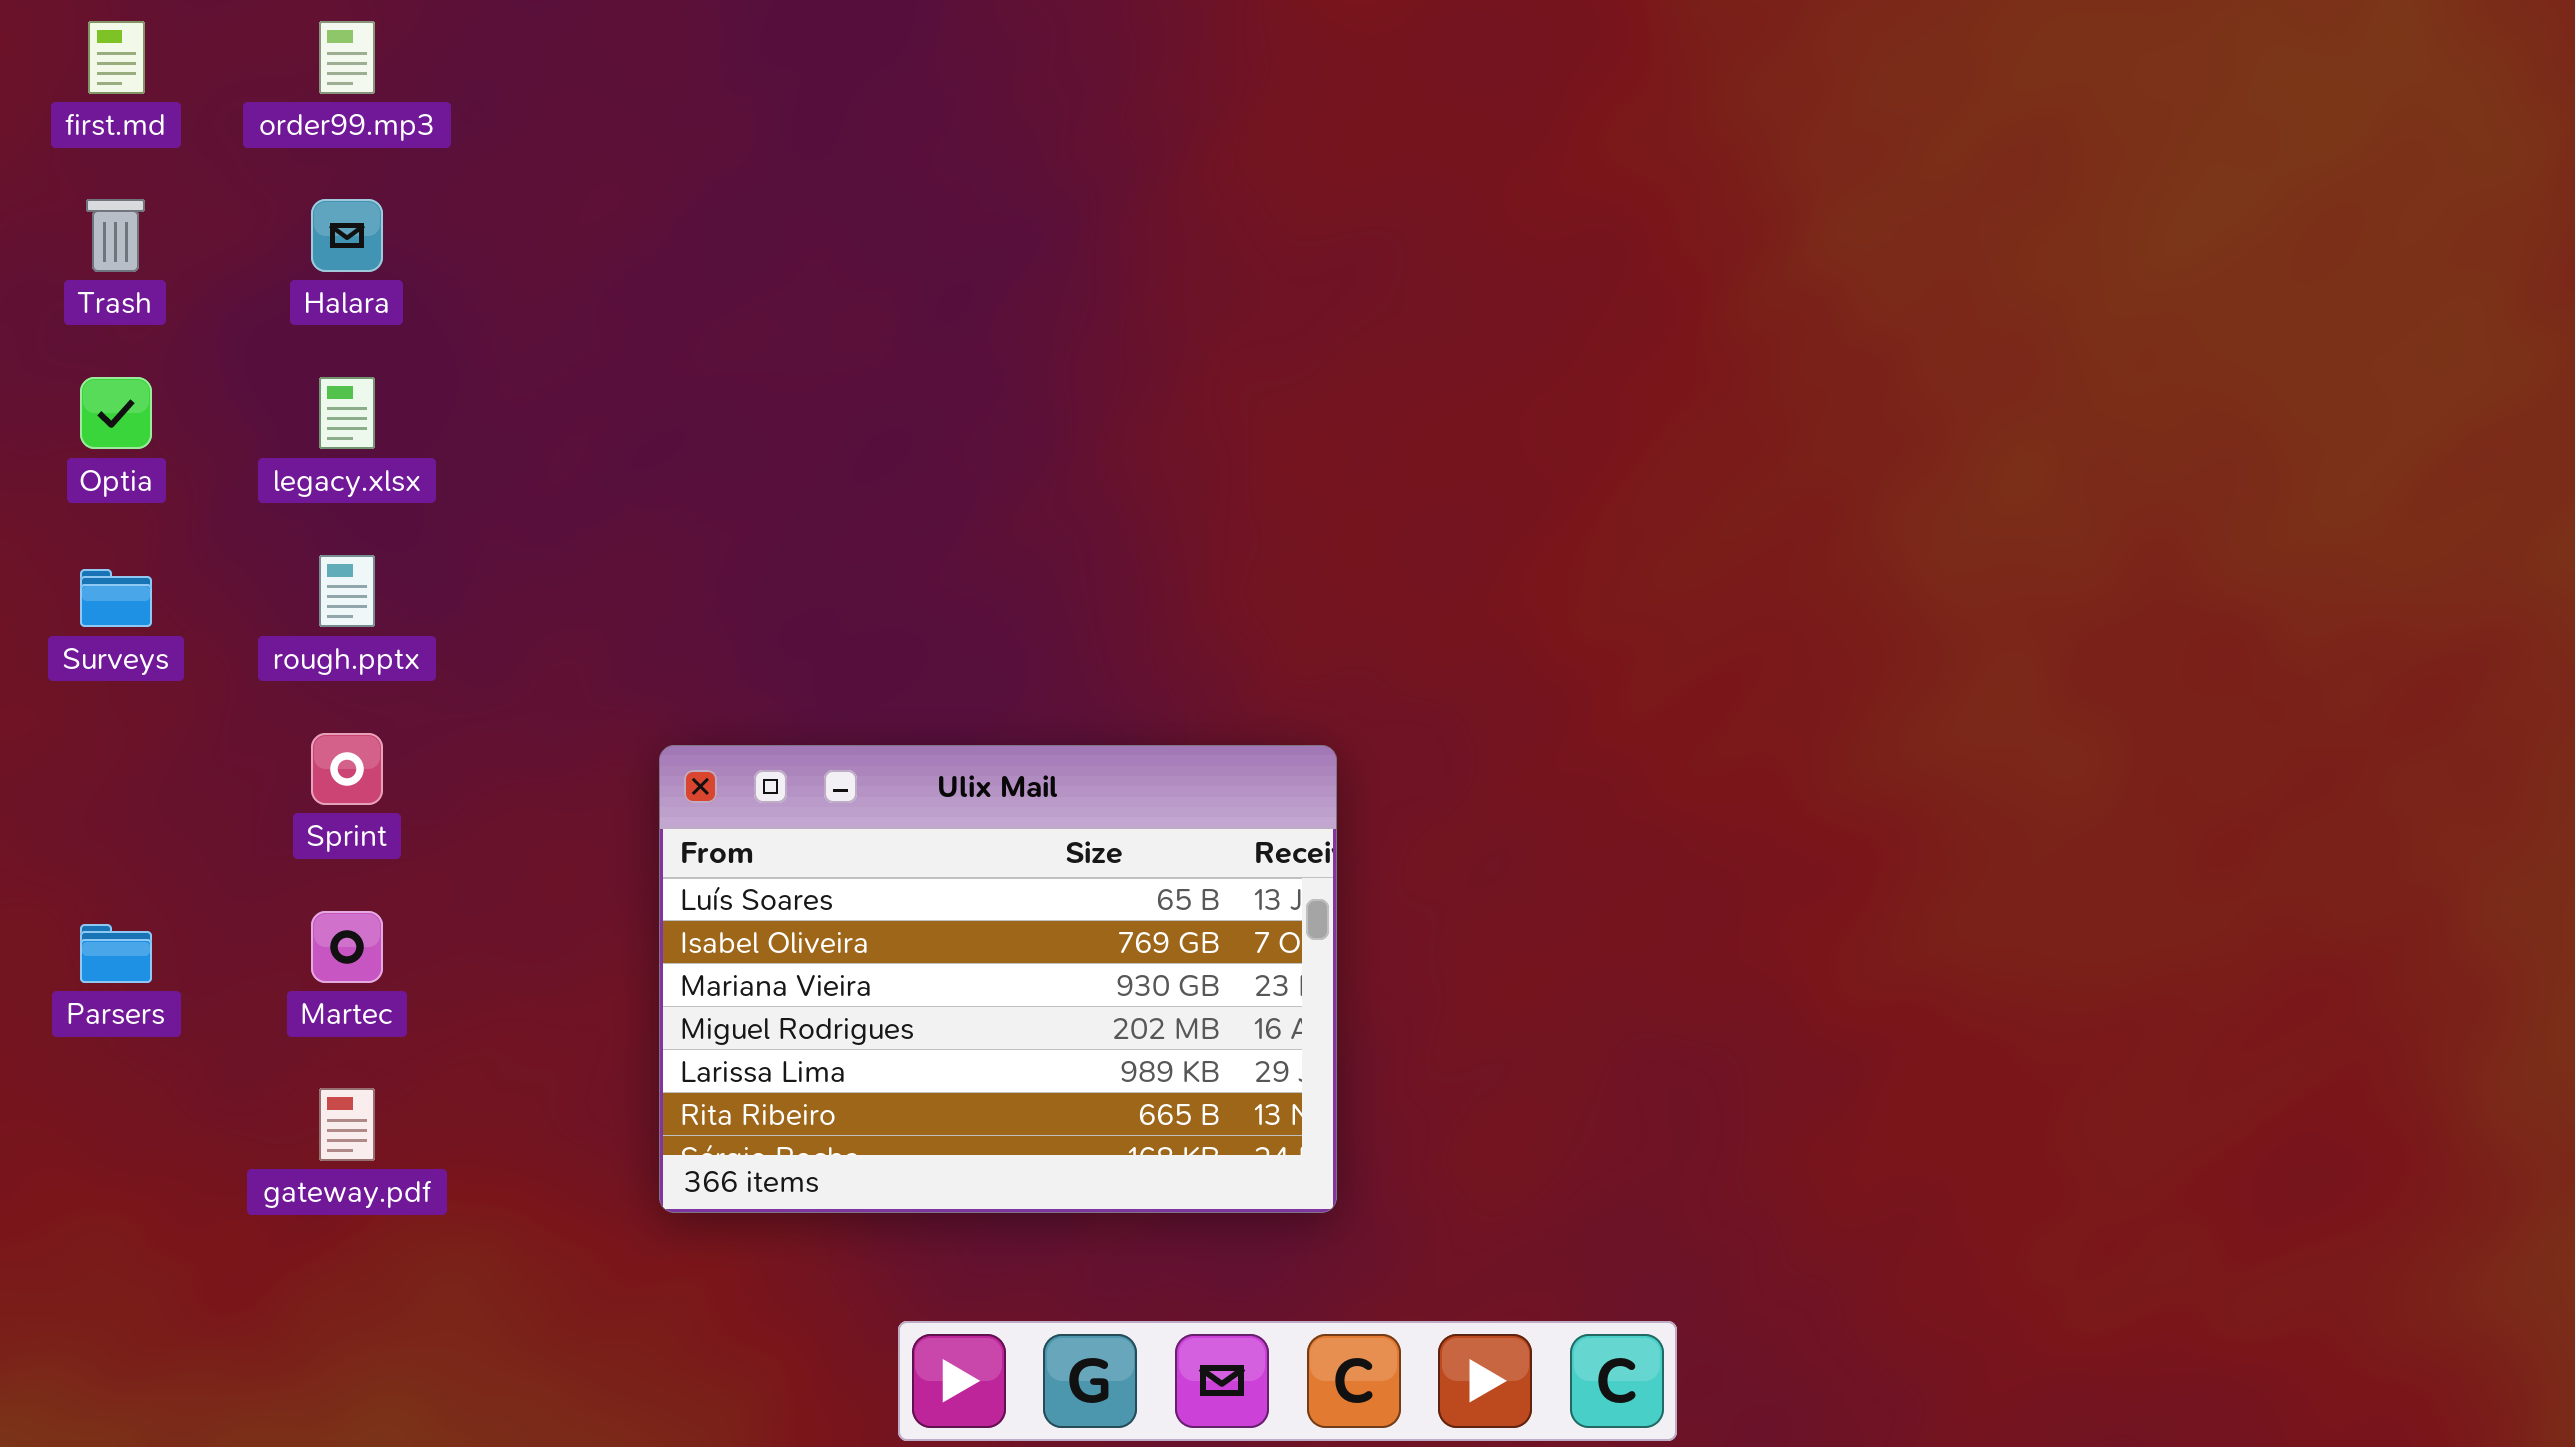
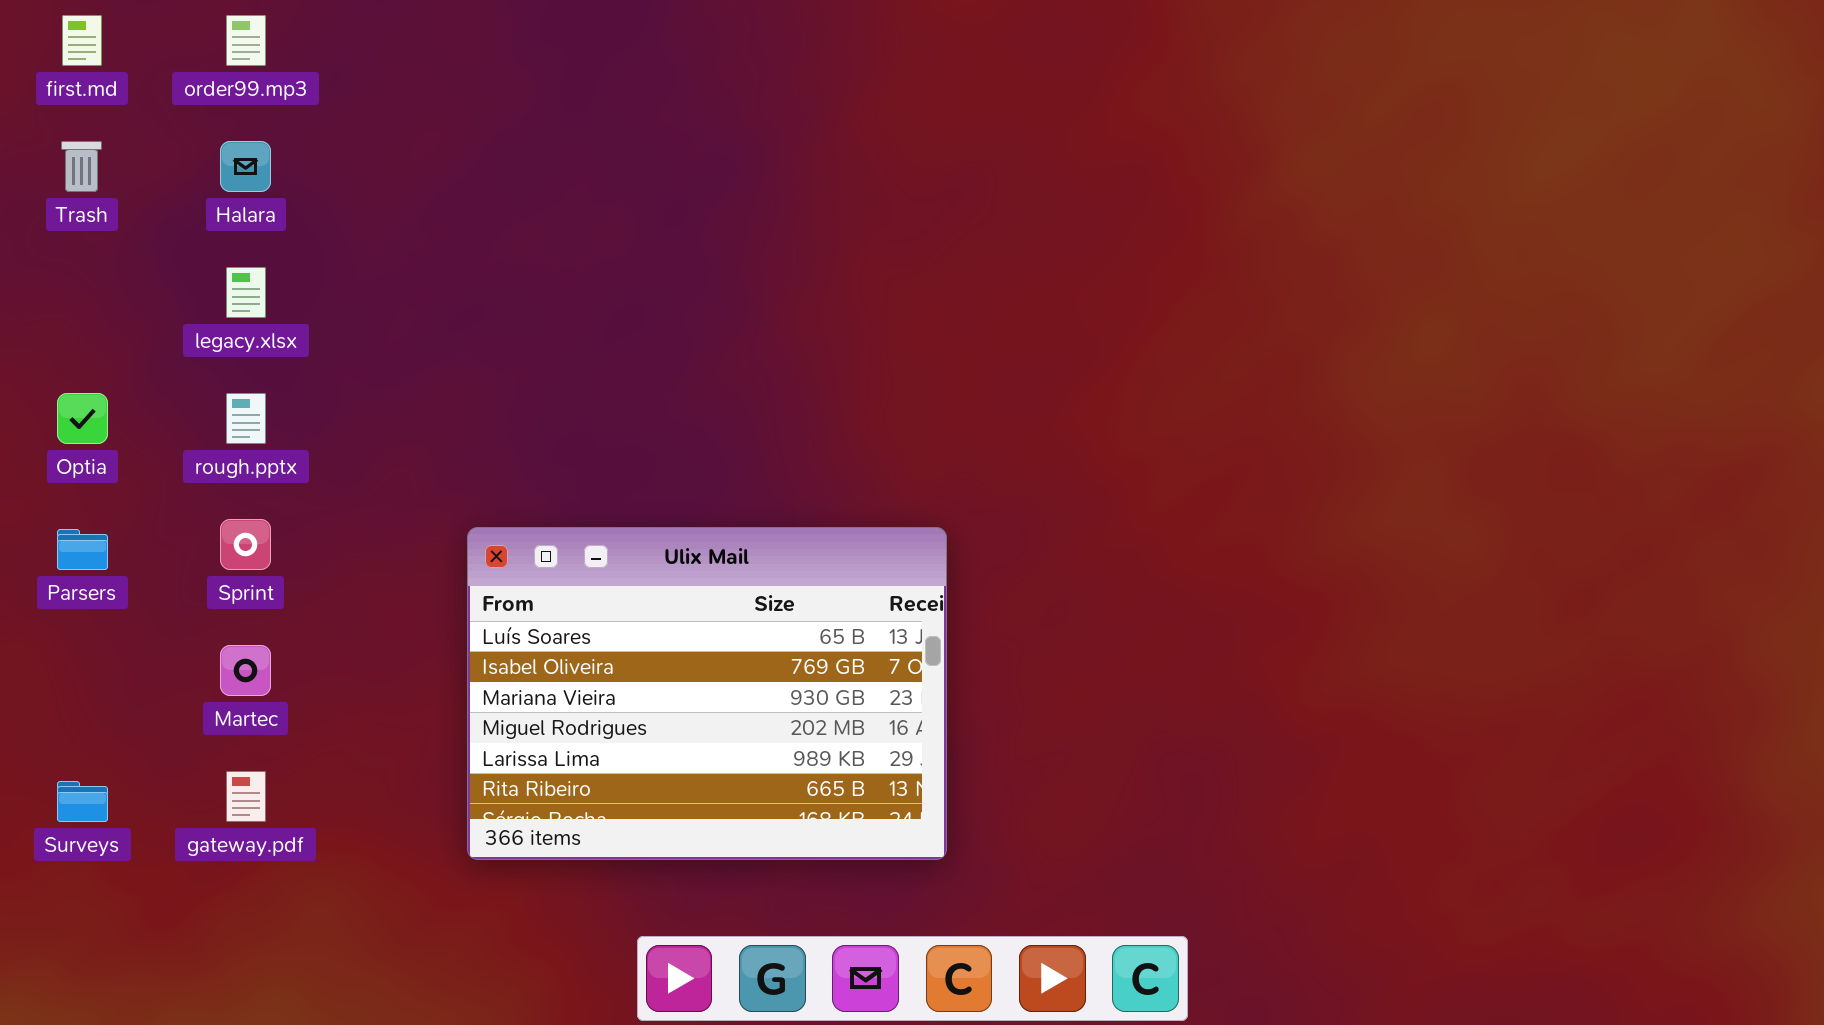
Optia: [80,377,152,449] -> [57,393,108,444], moved
Surveys: [80,569,152,627] -> [57,781,108,822], moved
Parsers: [80,924,152,983] -> [57,529,108,570], moved

